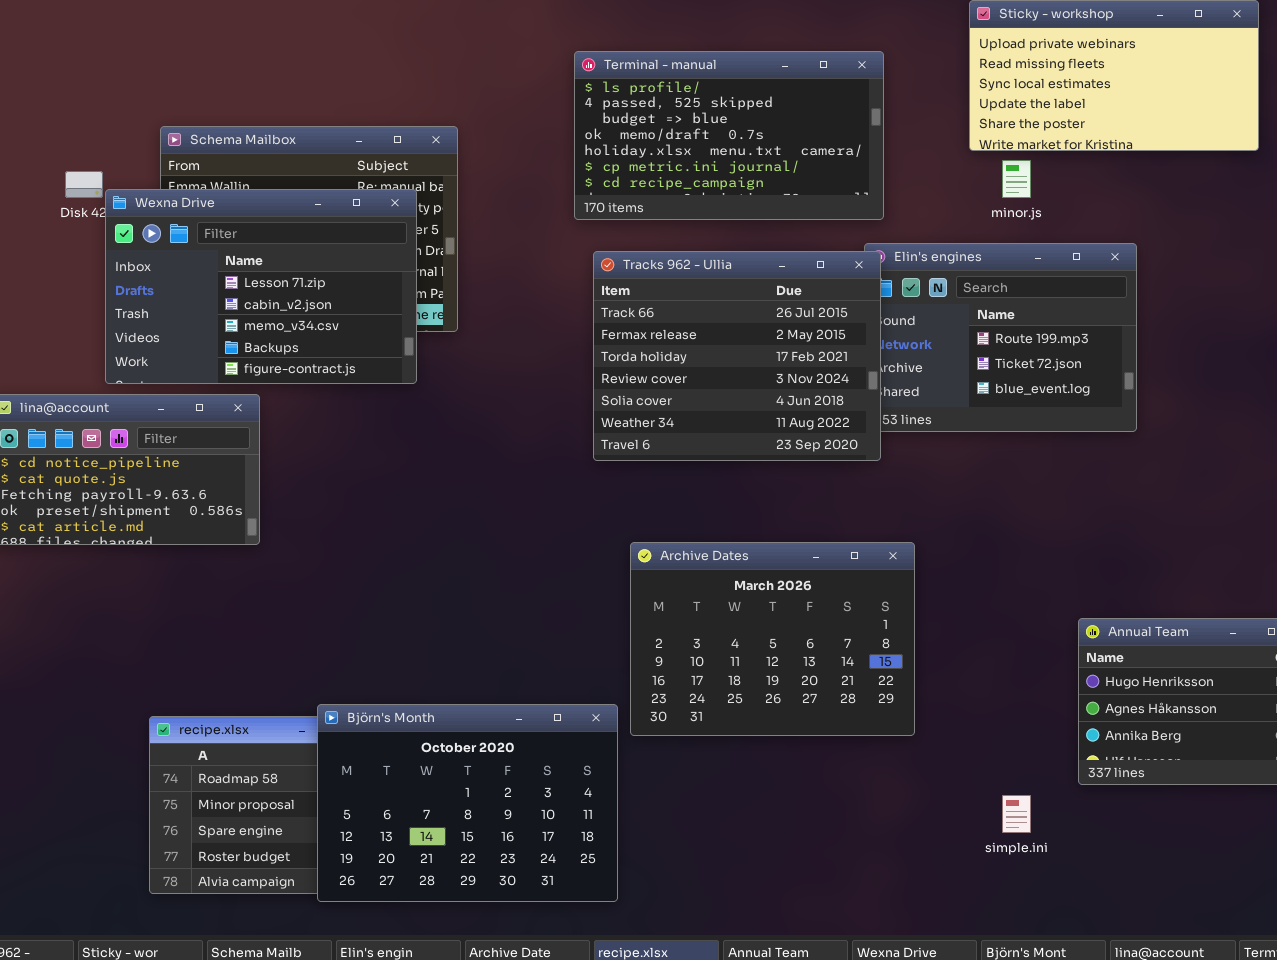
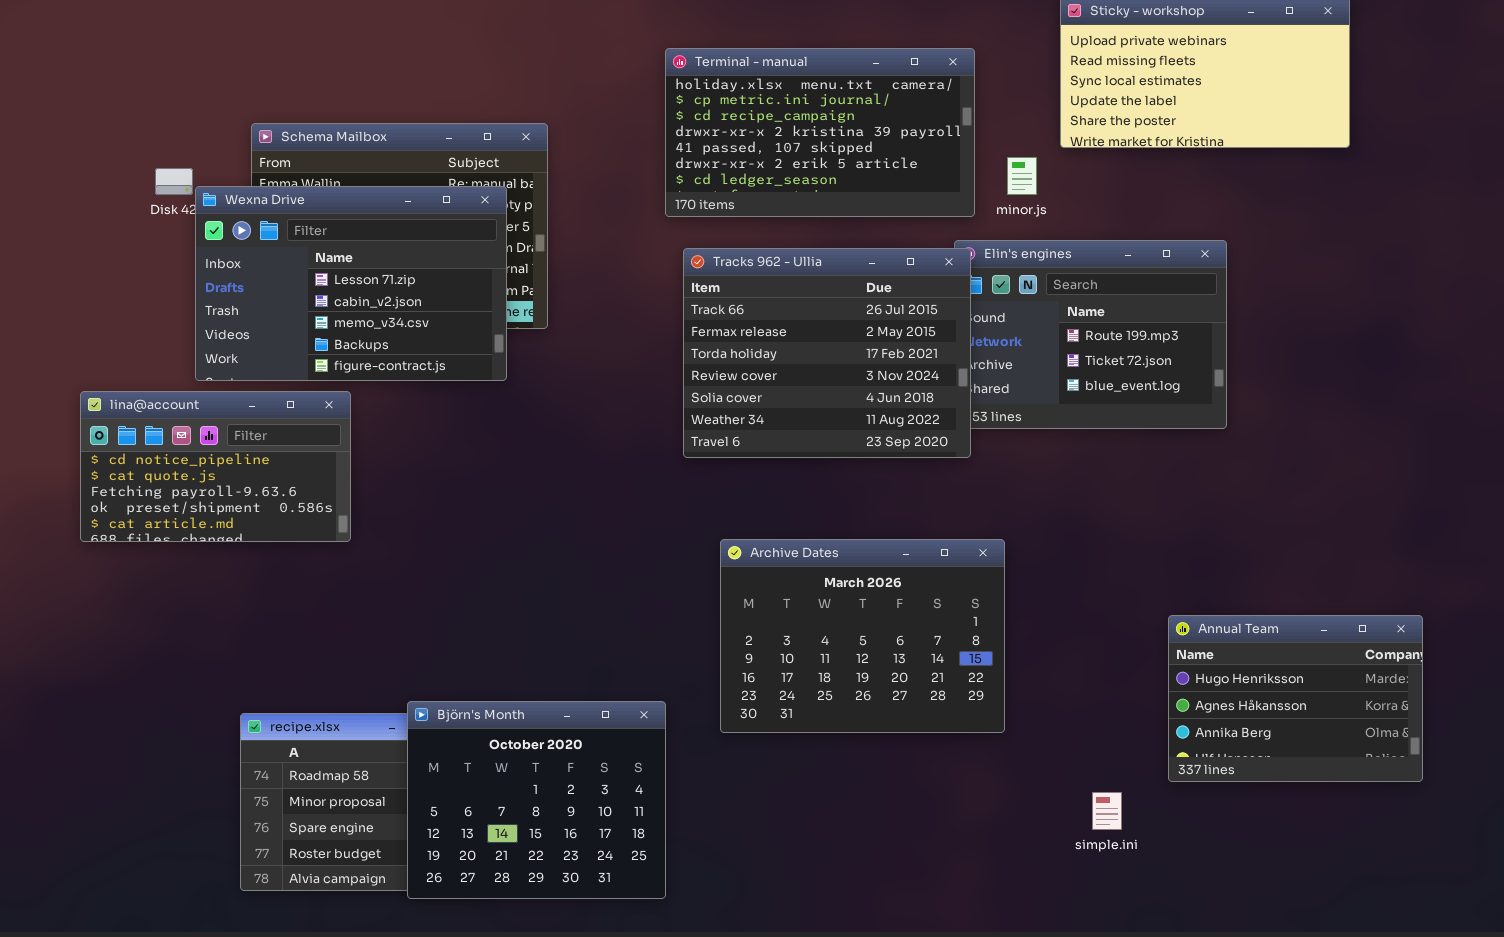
Terminal - manual: [574,51,884,220] -> [665,48,975,217], scrolled down 4 rows
minor.js: [1002,160,1031,198] -> [1007,157,1037,195], moved
Björn's Month: [317,704,618,902] -> [407,701,666,899], resized

